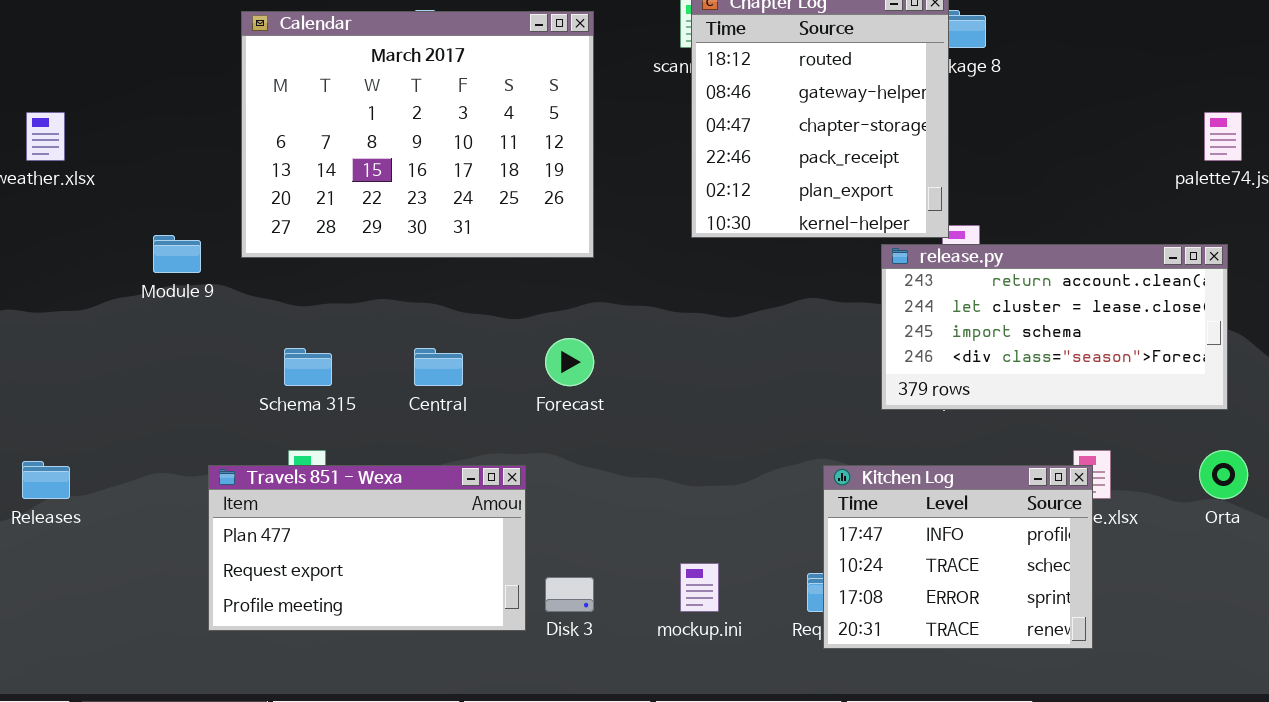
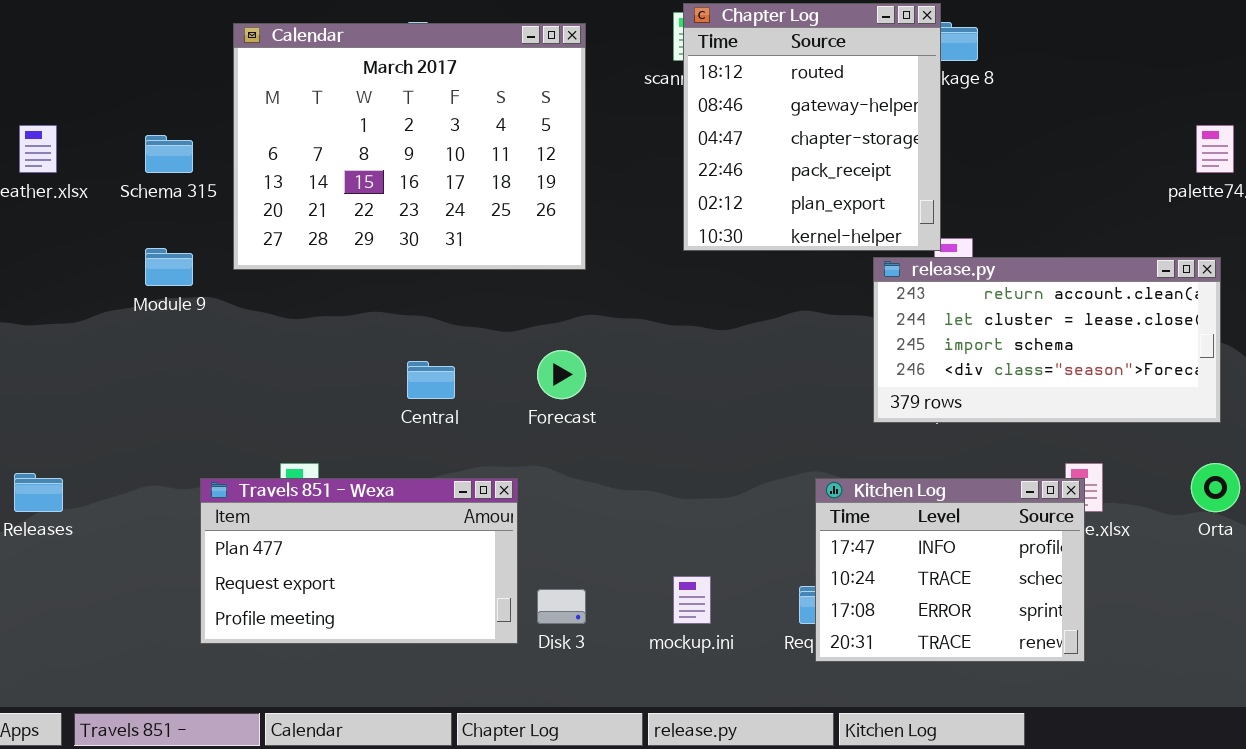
Schema 315: [284,348,332,386] -> [145,135,193,173], moved

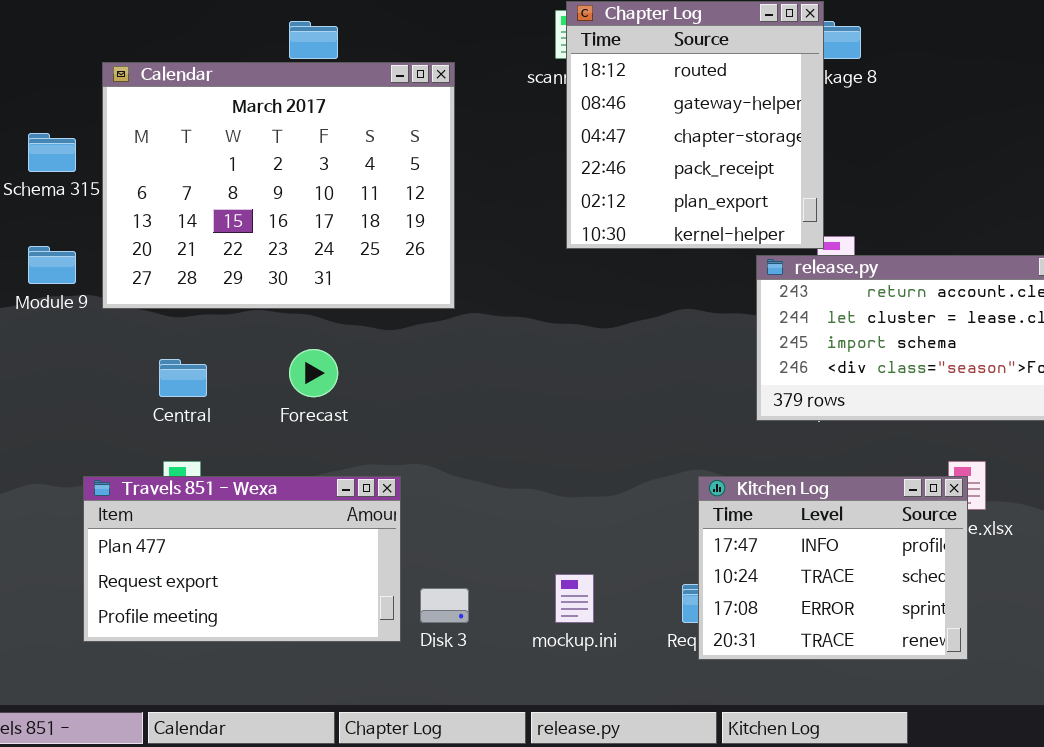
Calendar: [233,23,586,270] -> [102,62,455,309], moved
Forecast: [537,350,586,399] -> [289,349,338,397], moved
Central: [407,361,455,399] -> [159,359,207,397], moved

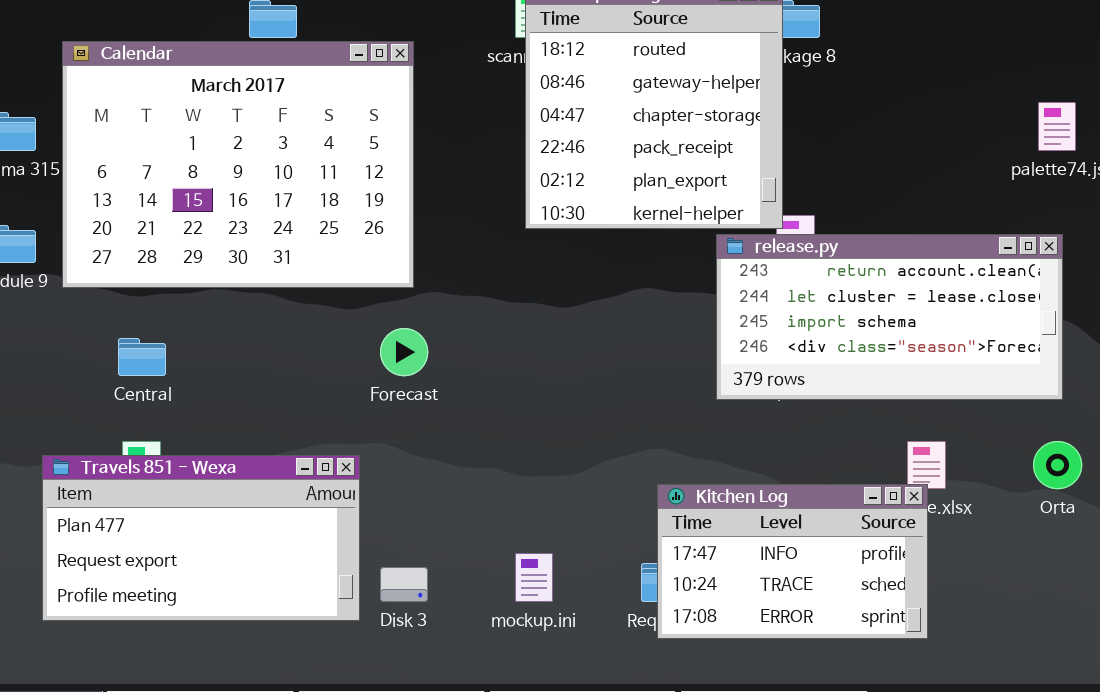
Forecast: [289,349,338,397] -> [380,328,428,376], moved
Kitchen Log: [698,476,968,660] -> [657,484,928,639], resized

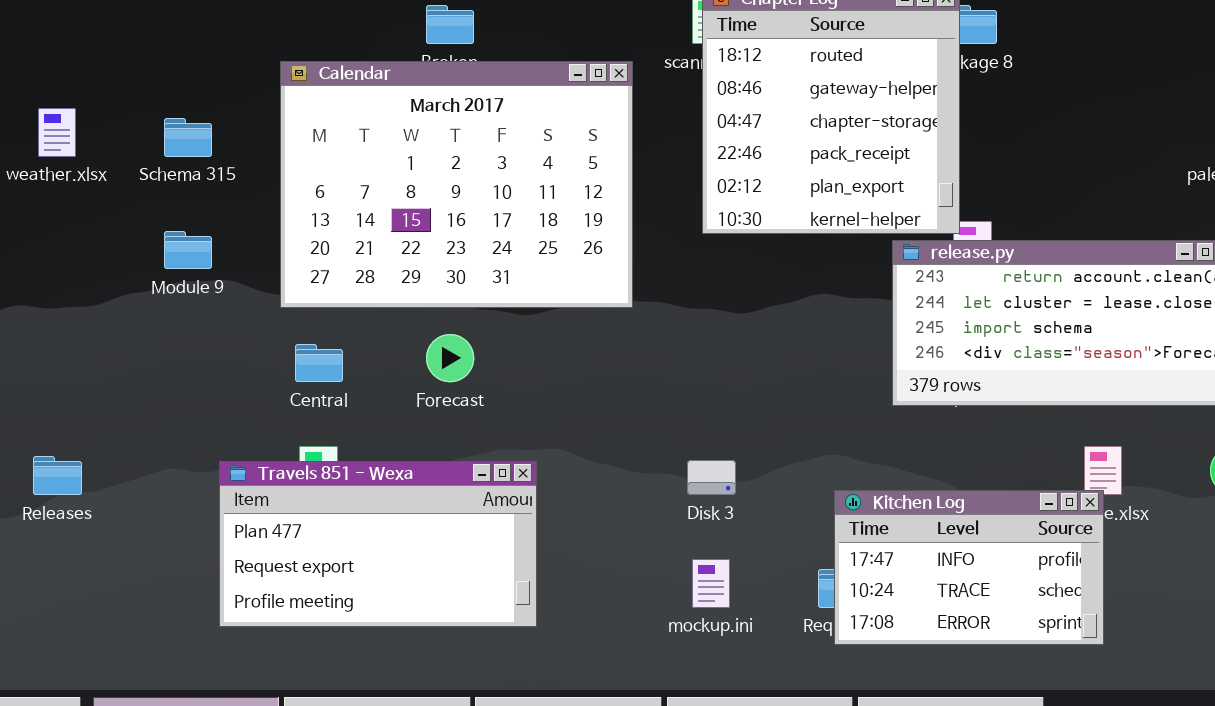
Calendar: [62,41,414,288] -> [280,61,633,308], moved
Forecast: [380,328,428,376] -> [426,334,474,382], moved
Disk 3: [380,567,428,602] -> [687,460,736,495], moved

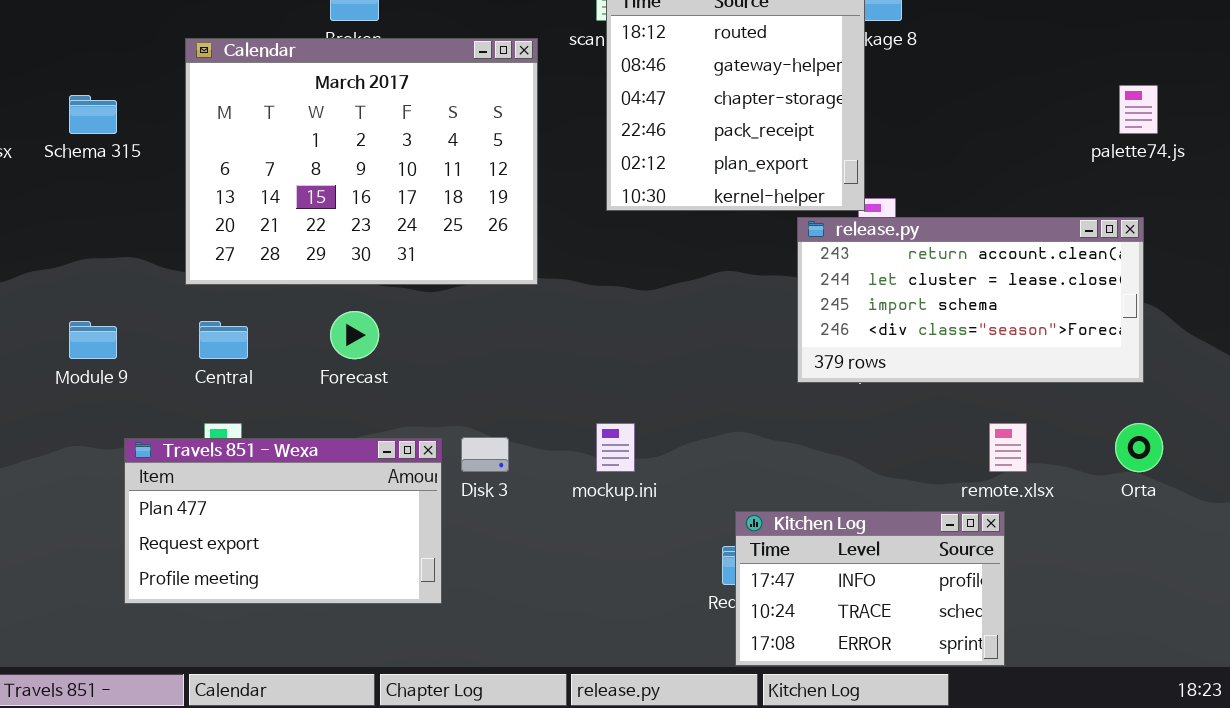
Module 9: [164,231,212,269] -> [69,321,117,359], moved
Disk 3: [687,460,736,495] -> [461,437,509,472], moved
Kitchen Log: [834,490,1104,645] -> [735,511,1005,666], moved
mockup.ini: [692,559,730,608] -> [596,423,635,472], moved

